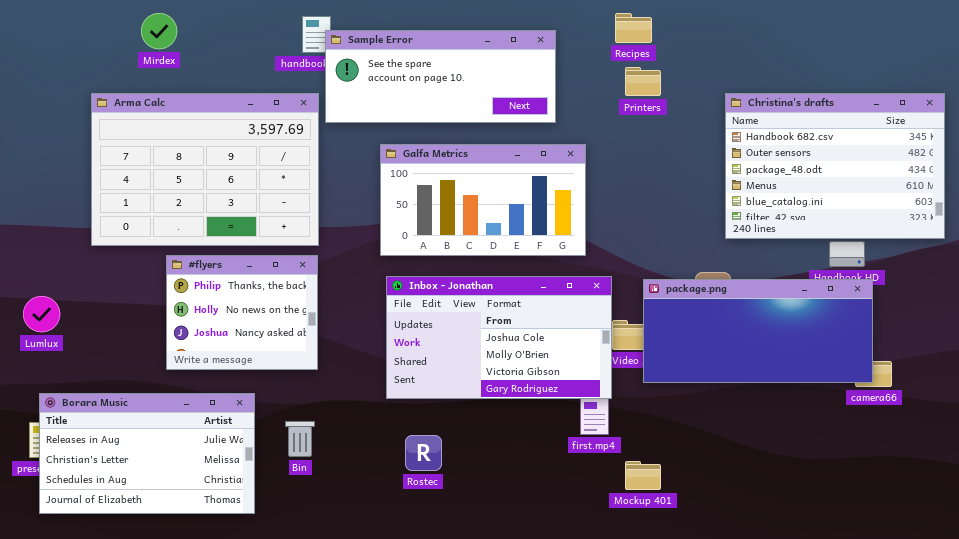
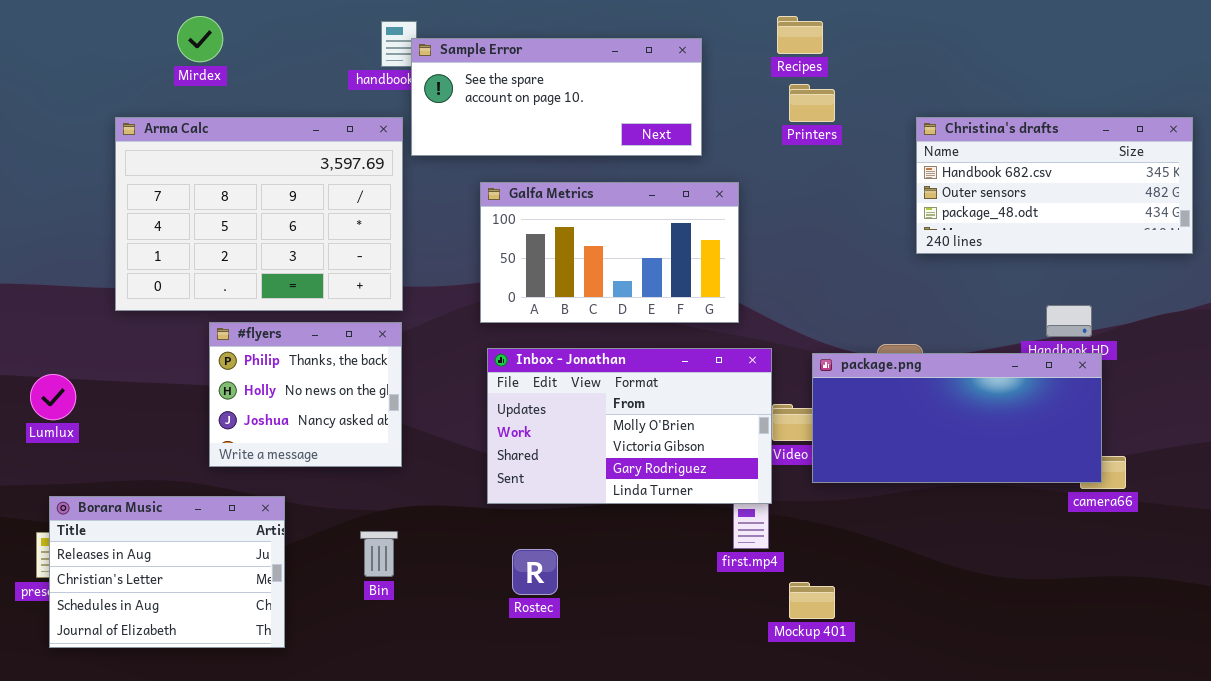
Christina's drafts: [725,93,945,239] -> [916,117,1193,254], resized
Inbox - Jonathan: [386,276,612,399] -> [487,348,772,504], scrolled down 1 row
Borara Music: [39,393,255,514] -> [49,496,285,648], resized

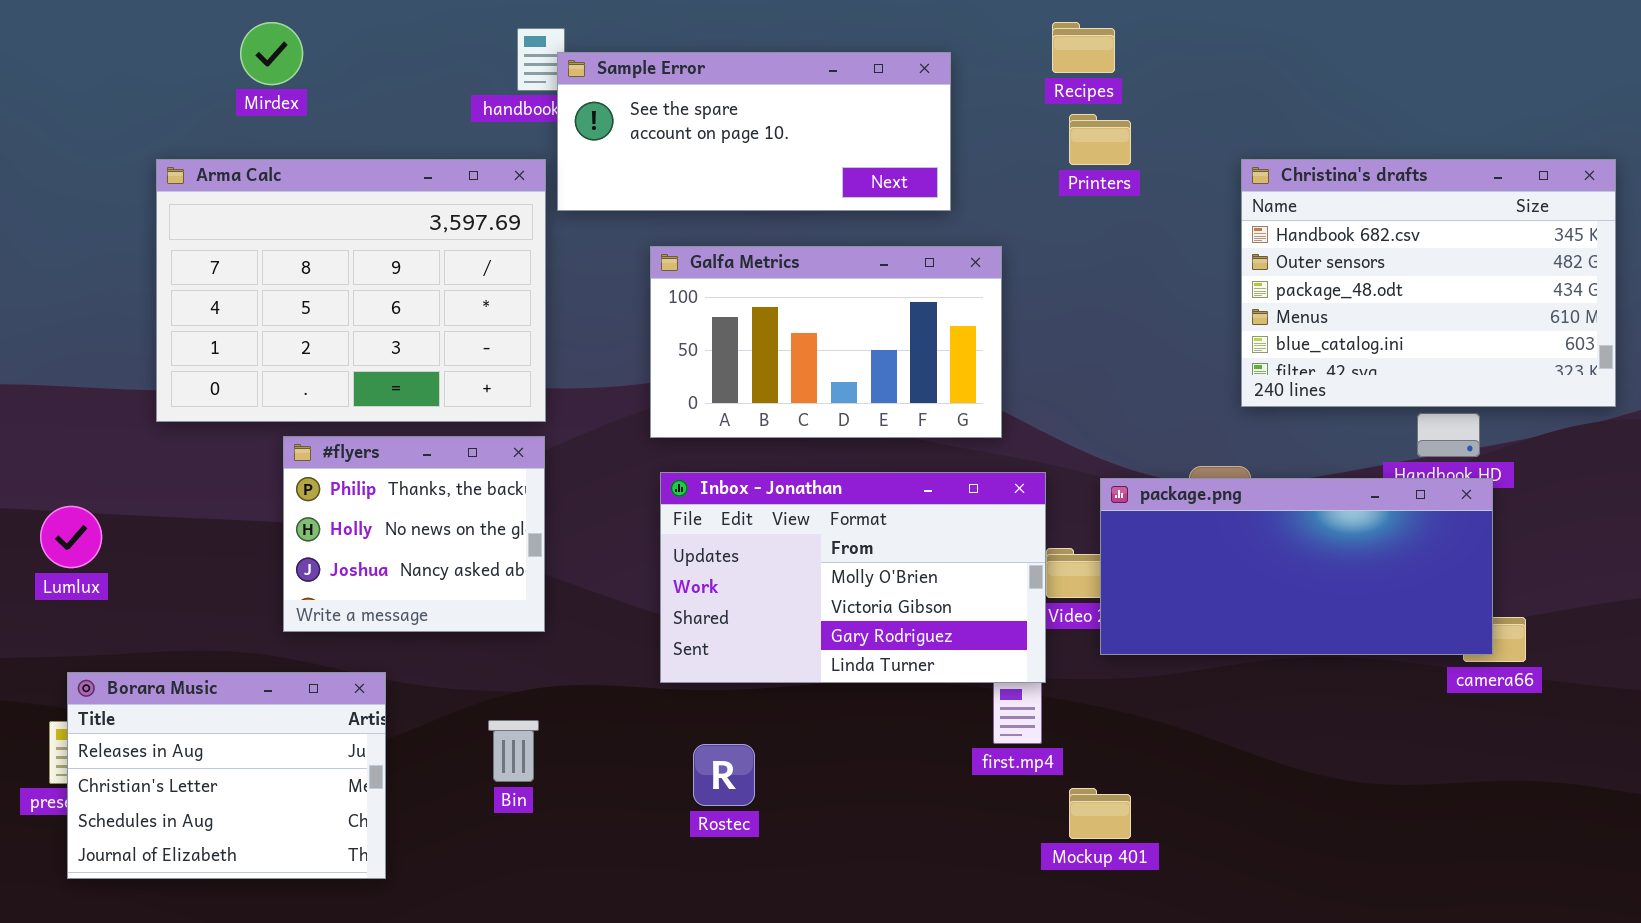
Christina's drafts: [916,117,1193,254] -> [1241,159,1616,407], resized

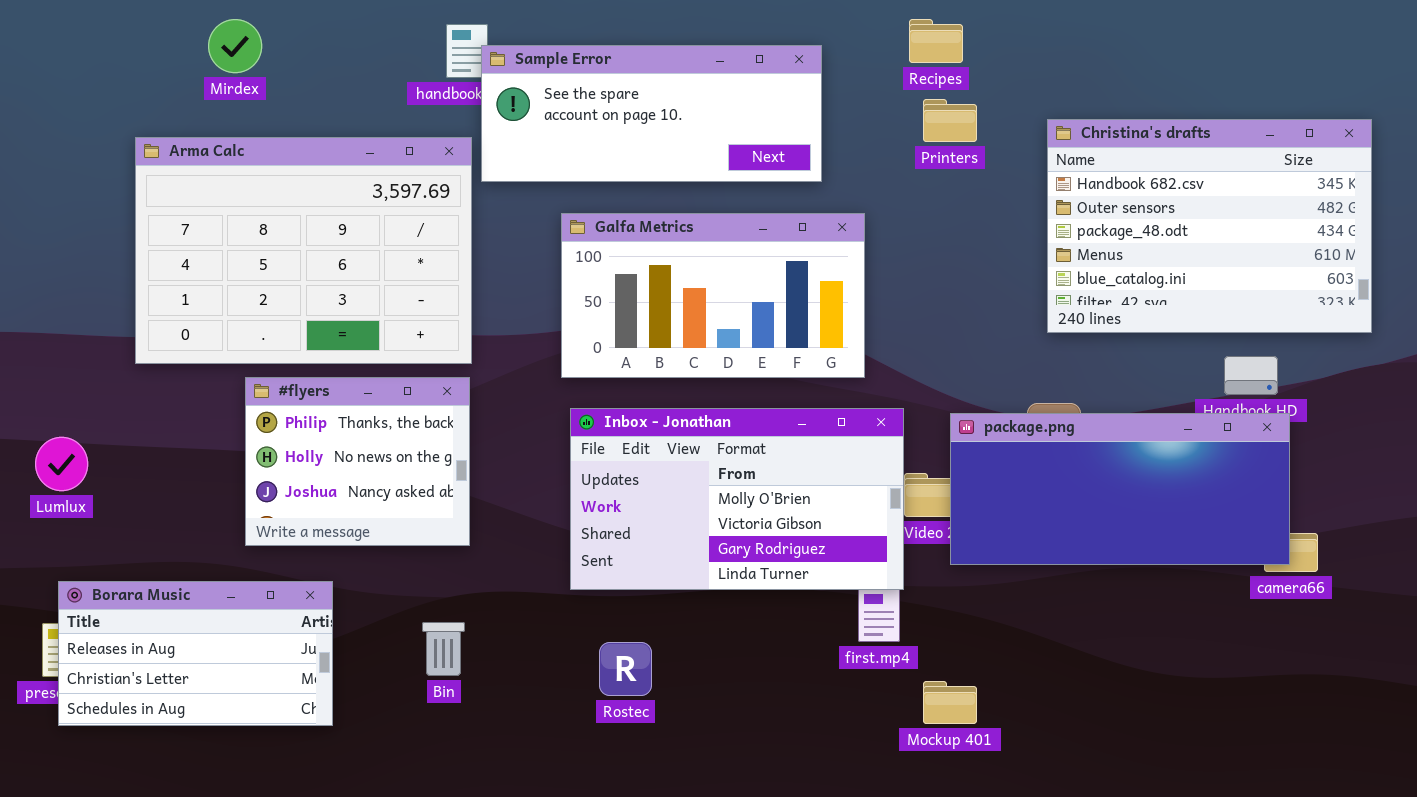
Christina's drafts: [1241,159,1616,407] -> [1047,119,1372,333], moved
Borara Music: [67,672,386,879] -> [58,581,333,726], resized

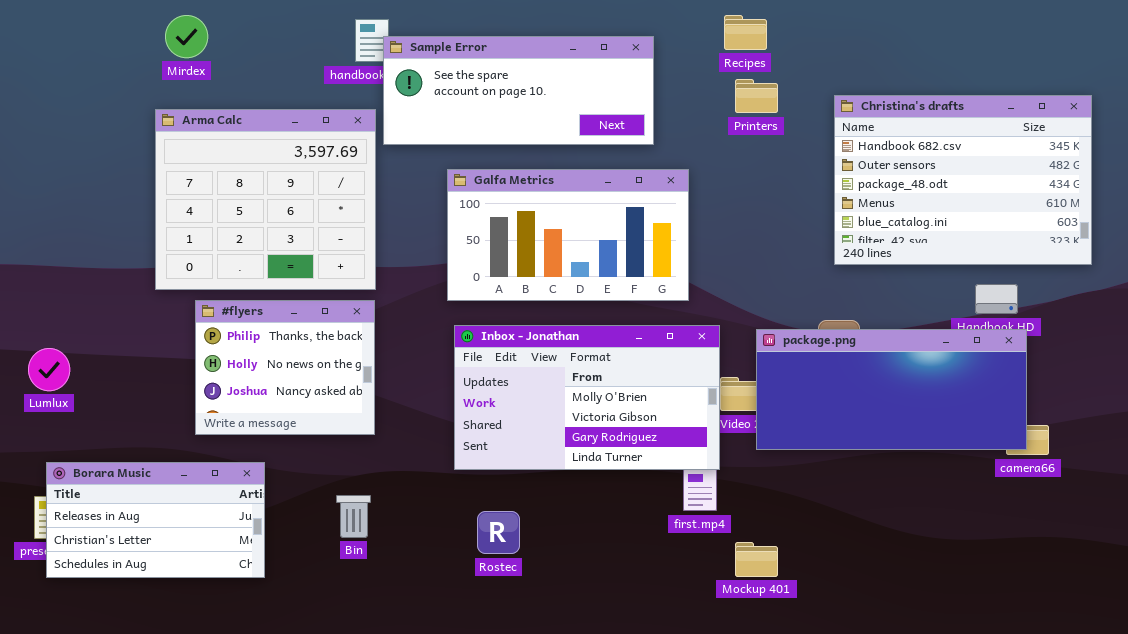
Arma Calc: [135,137,472,364] -> [155,109,376,290], resized

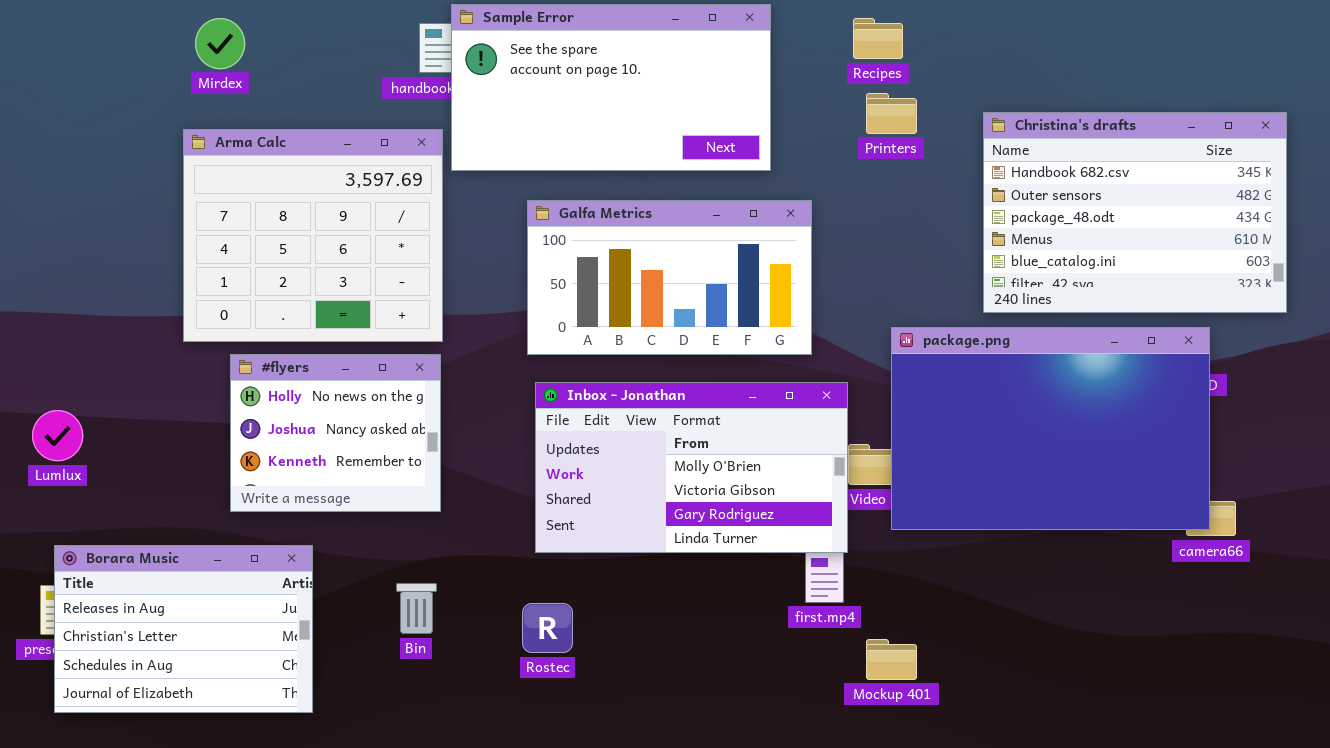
Sample Error: [383,36,654,145] -> [451,4,771,171], resized
#flyers: [195,300,375,435] -> [230,354,441,512], scrolled down 1 row
package.png: [756,329,1027,450] -> [891,327,1210,530], resized
Borara Music: [46,462,265,578] -> [54,545,313,713], resized
Rostec: [477,511,520,554] -> [522,603,573,653], moved

